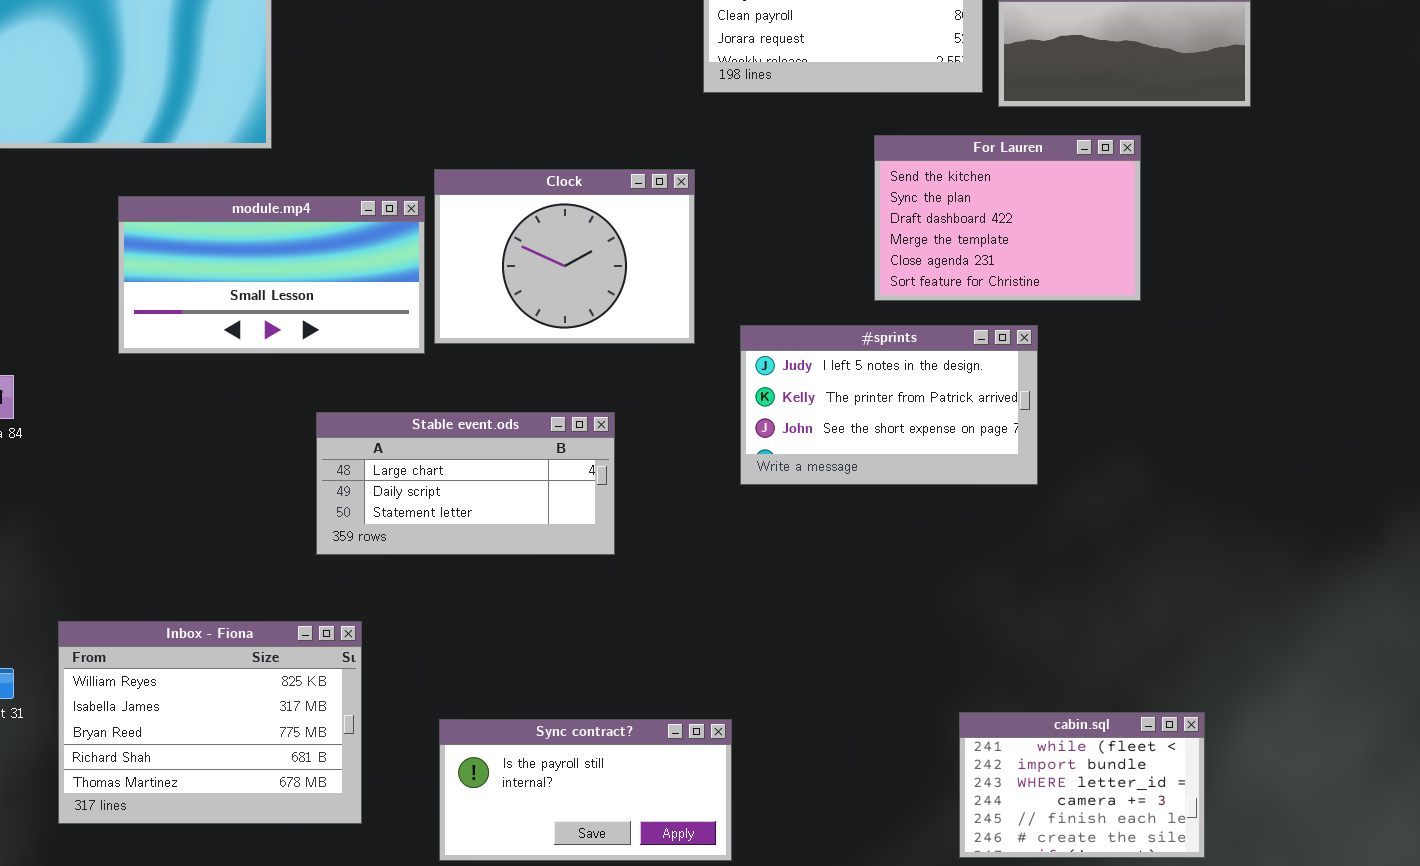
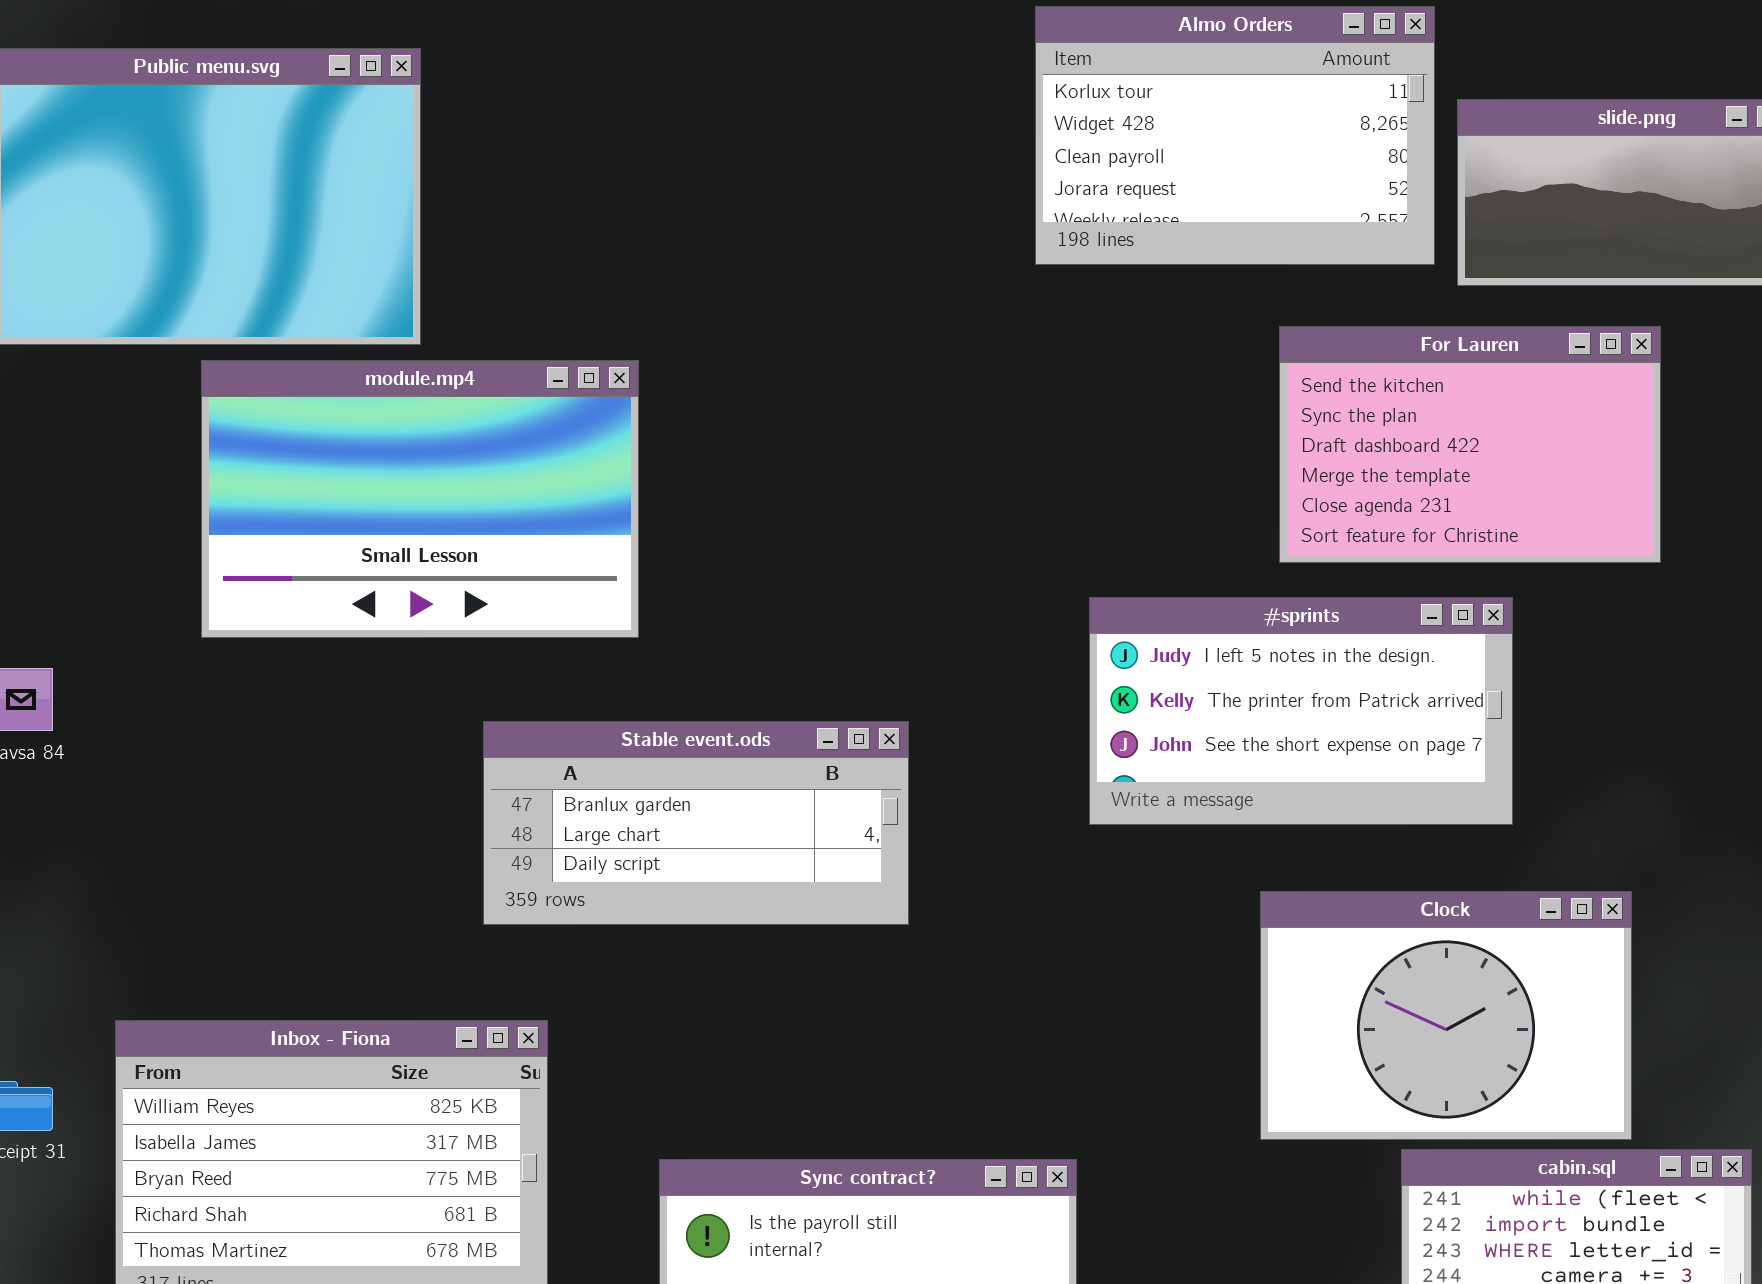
Clock: [434,169,695,344] -> [1260,891,1632,1140], moved
module.mp4: [118,196,425,354] -> [201,360,639,638], resized
Stable event.ods: [316,412,615,555] -> [483,721,909,925], scrolled up 1 row

